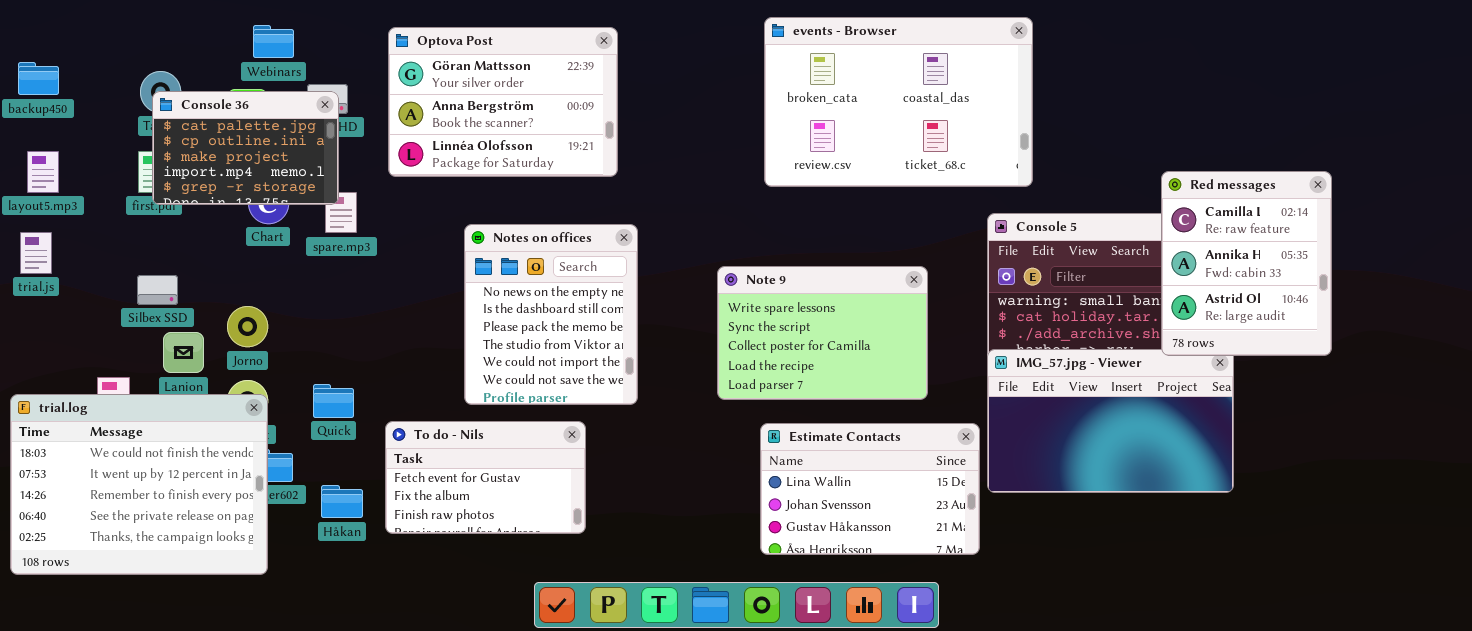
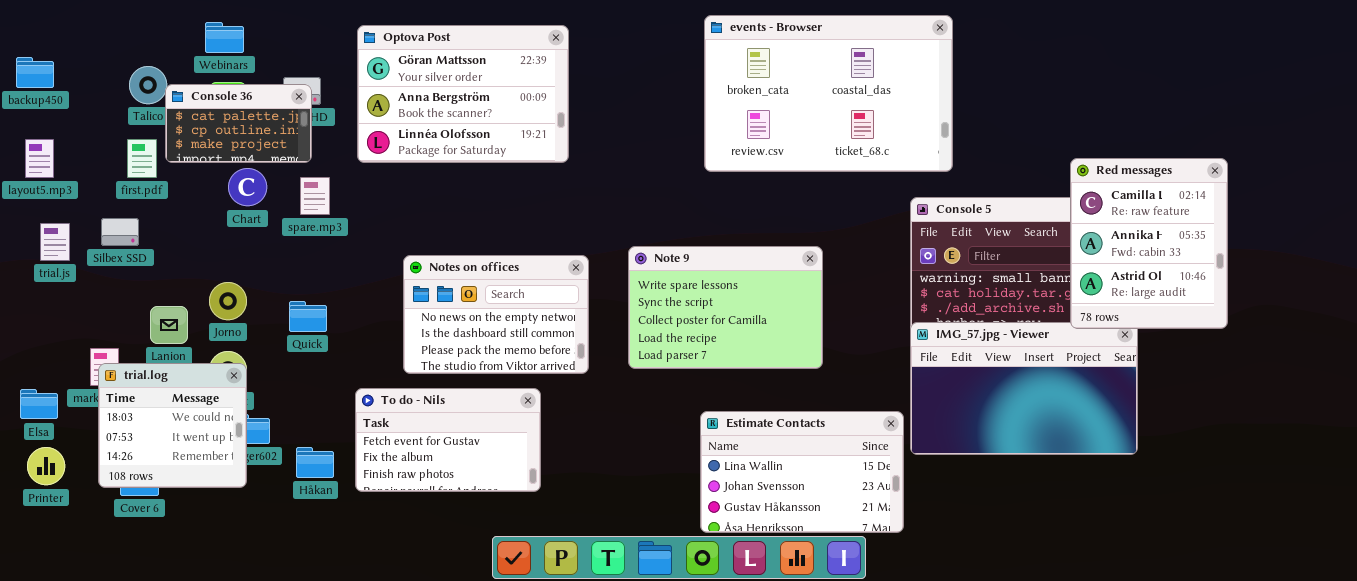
Webinars: [253,25,294,58] -> [205,22,244,53], moved
Console 36: [152,91,339,205] -> [165,84,312,163], resized
Notes on offices: [464,224,638,405] -> [403,255,589,374], resized
trial.js: [20,232,52,274] -> [40,223,70,261], moved
Note 9: [717,266,928,400] -> [628,246,823,369], moved
Silbex SSD: [137,275,178,305] -> [101,218,139,246], moved
Quick: [313,384,354,418] -> [289,301,327,332], moved
trial.log: [10,394,268,575] -> [98,363,247,488], resized
Estimate Contacts: [760,423,980,555] -> [700,411,904,533], moved

